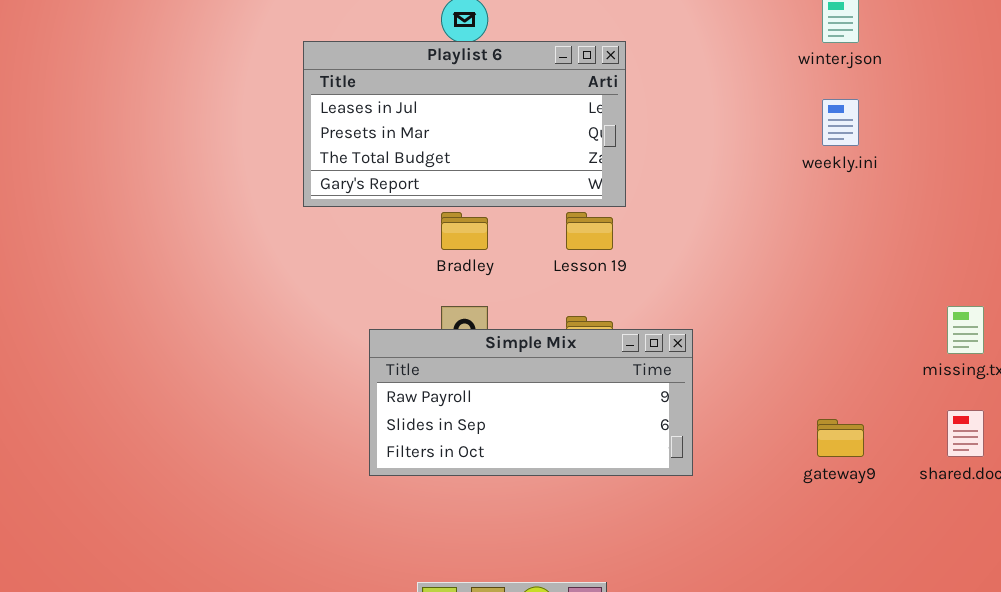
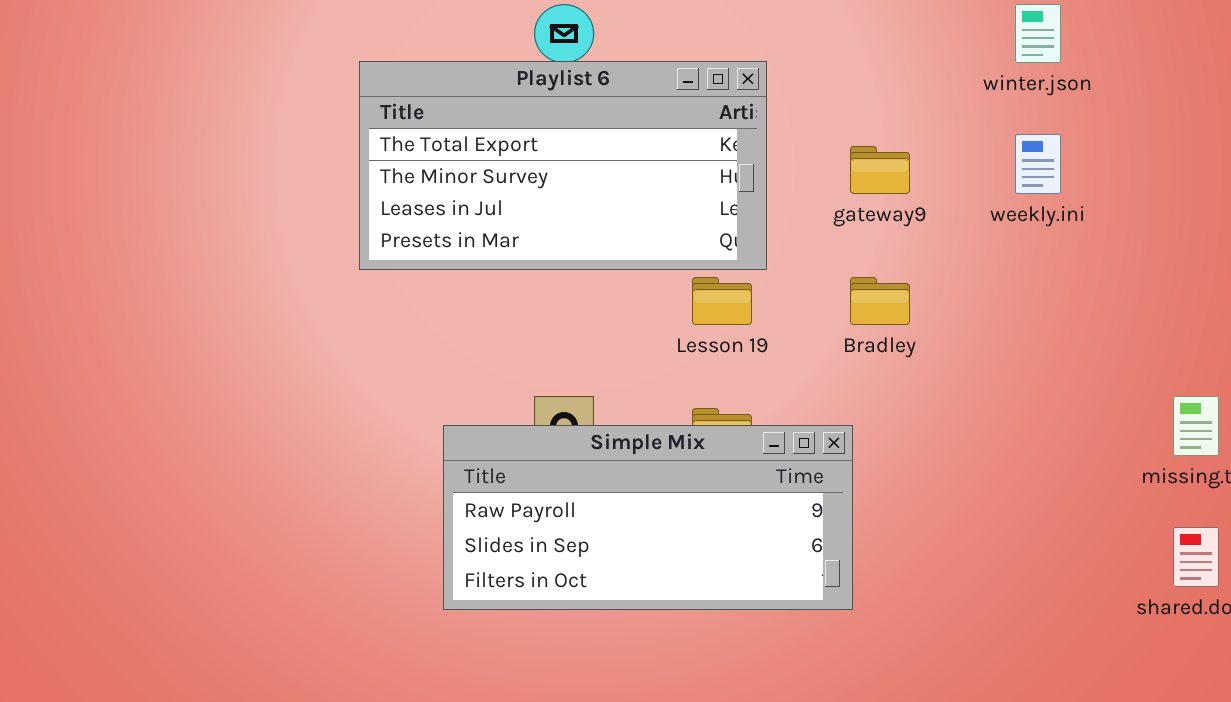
Playlist 6: [303,41,626,207] -> [359,61,767,270], scrolled up 2 rows
Bradley: [441,212,488,250] -> [850,277,910,325], moved
gateway9: [817,419,864,457] -> [850,146,910,194], moved

